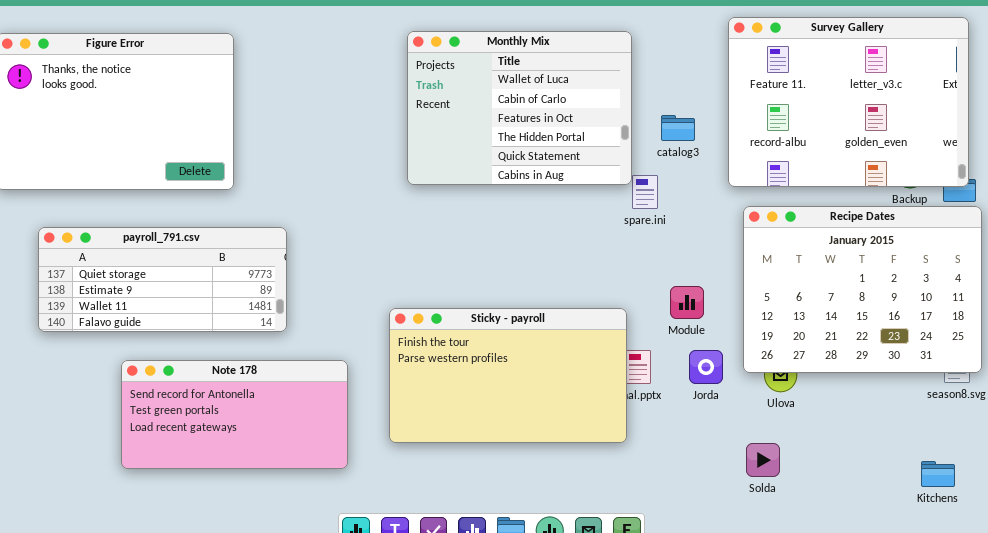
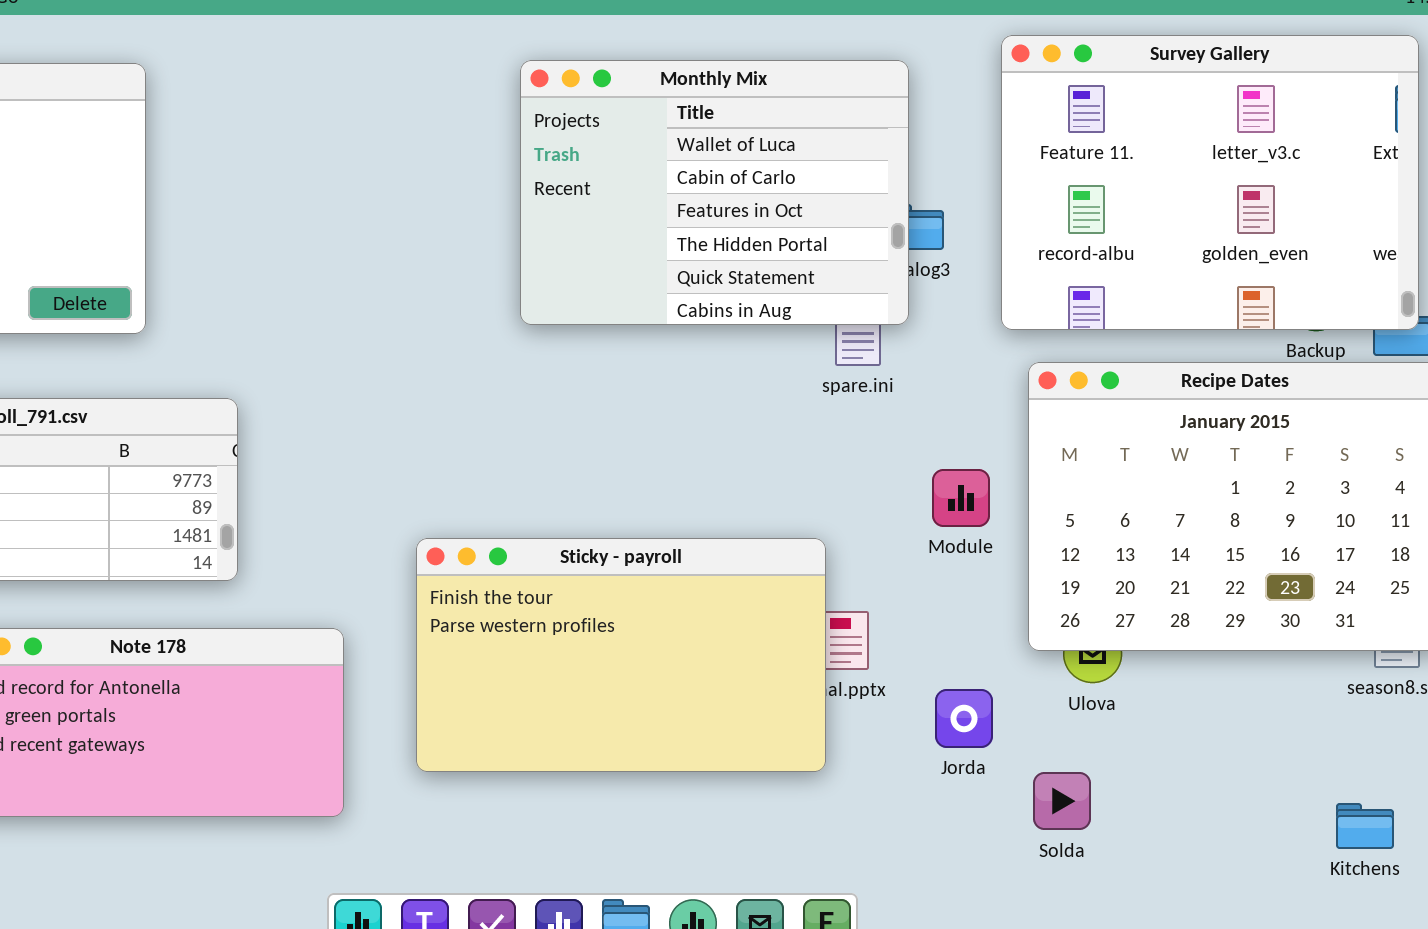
Monthly Mix: [407,31,632,185] -> [520,60,909,325], moved
Module: [670,286,704,319] -> [932,469,990,527], moved
Jorda: [689,350,723,384] -> [935,689,993,748], moved

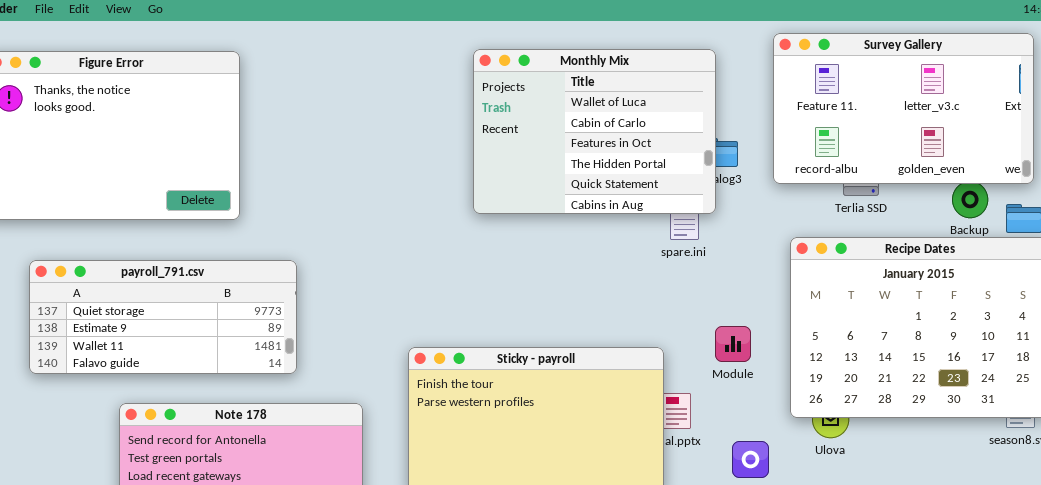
Survey Gallery: [1001,35,1419,330] -> [773,33,1034,184], resized
Module: [932,469,990,527] -> [715,326,751,362], moved

